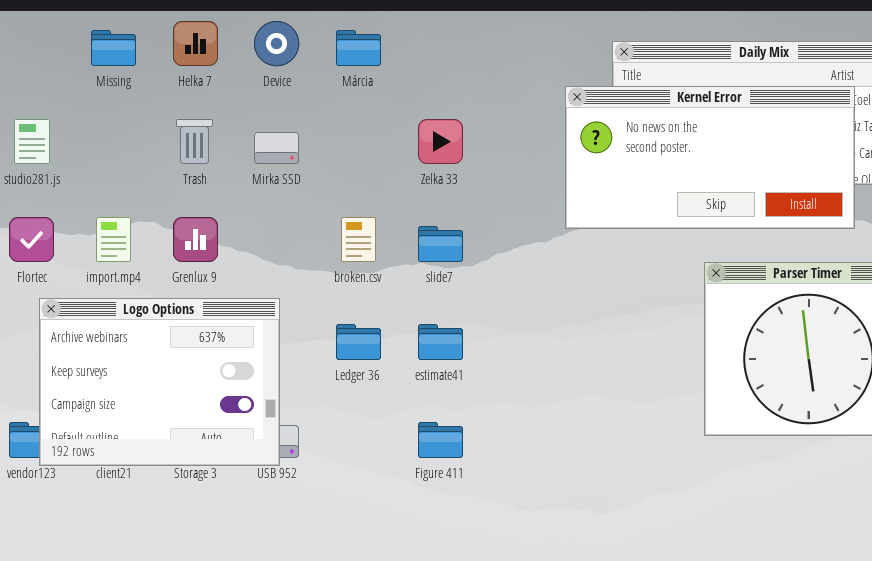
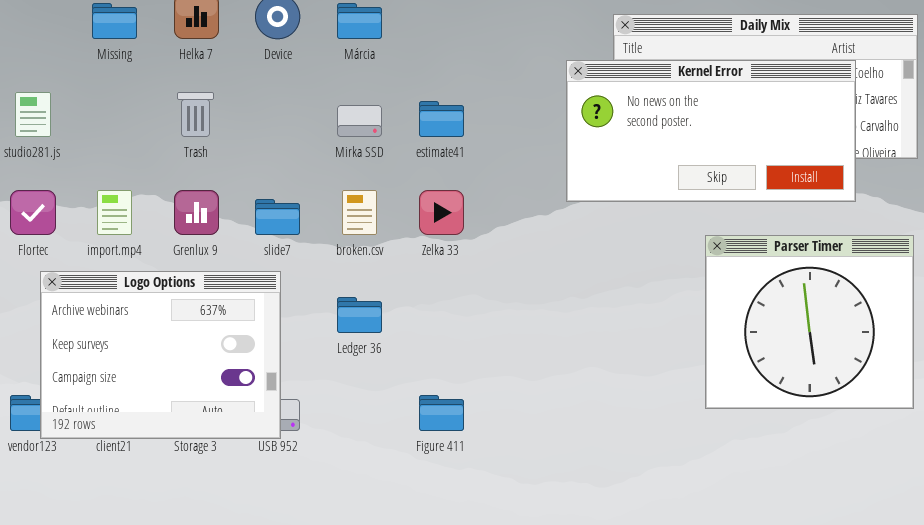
Zelka 33: [418,119,463,164] -> [419,190,464,235], moved
Mirka SSD: [254,132,299,164] -> [337,105,382,137], moved
slide7: [418,226,463,262] -> [255,199,300,235], moved
estimate41: [418,324,463,360] -> [419,101,464,137], moved

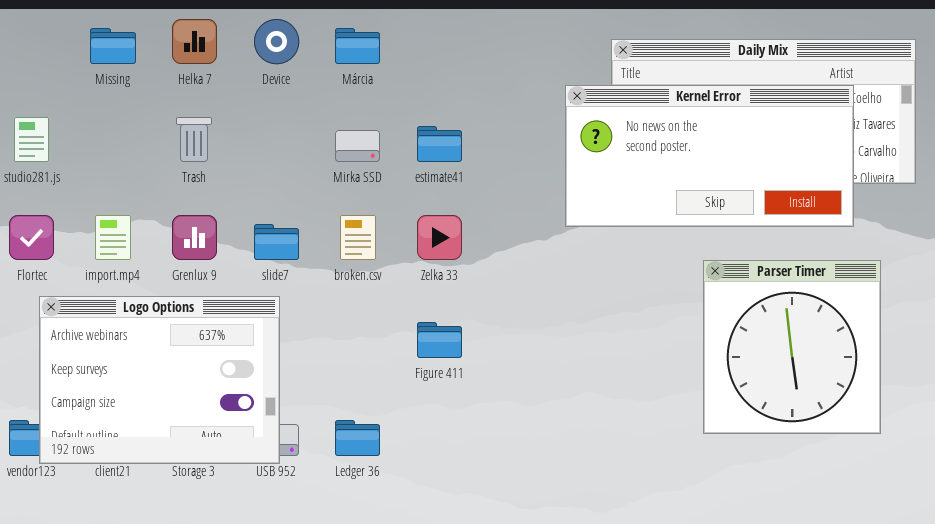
Parser Timer: [705,235,914,409] -> [703,260,881,434], resized
Ledger 36: [337,297,382,333] -> [335,420,380,456], moved
Figure 411: [419,395,464,431] -> [417,322,462,358], moved

